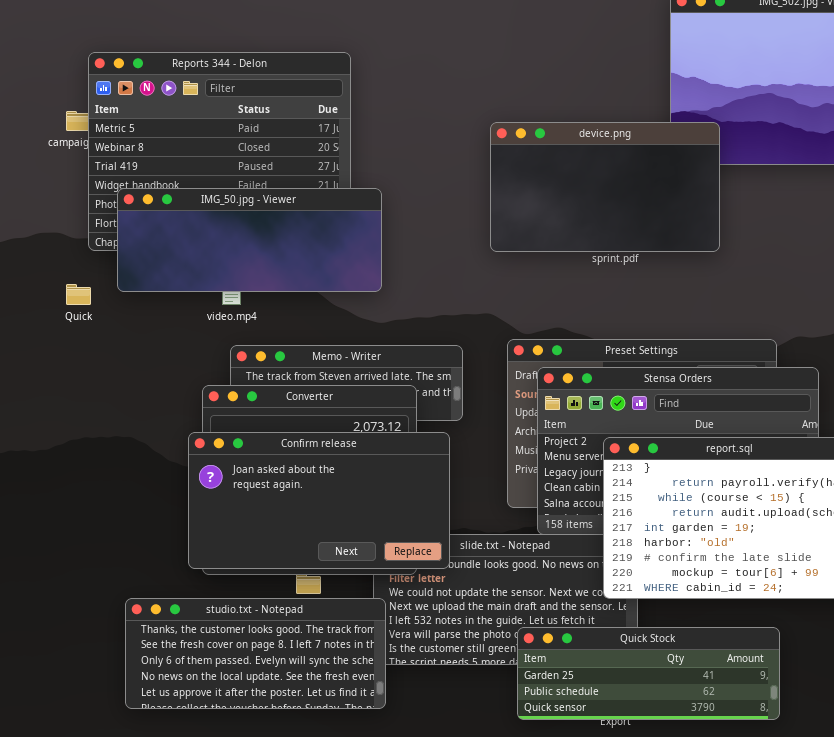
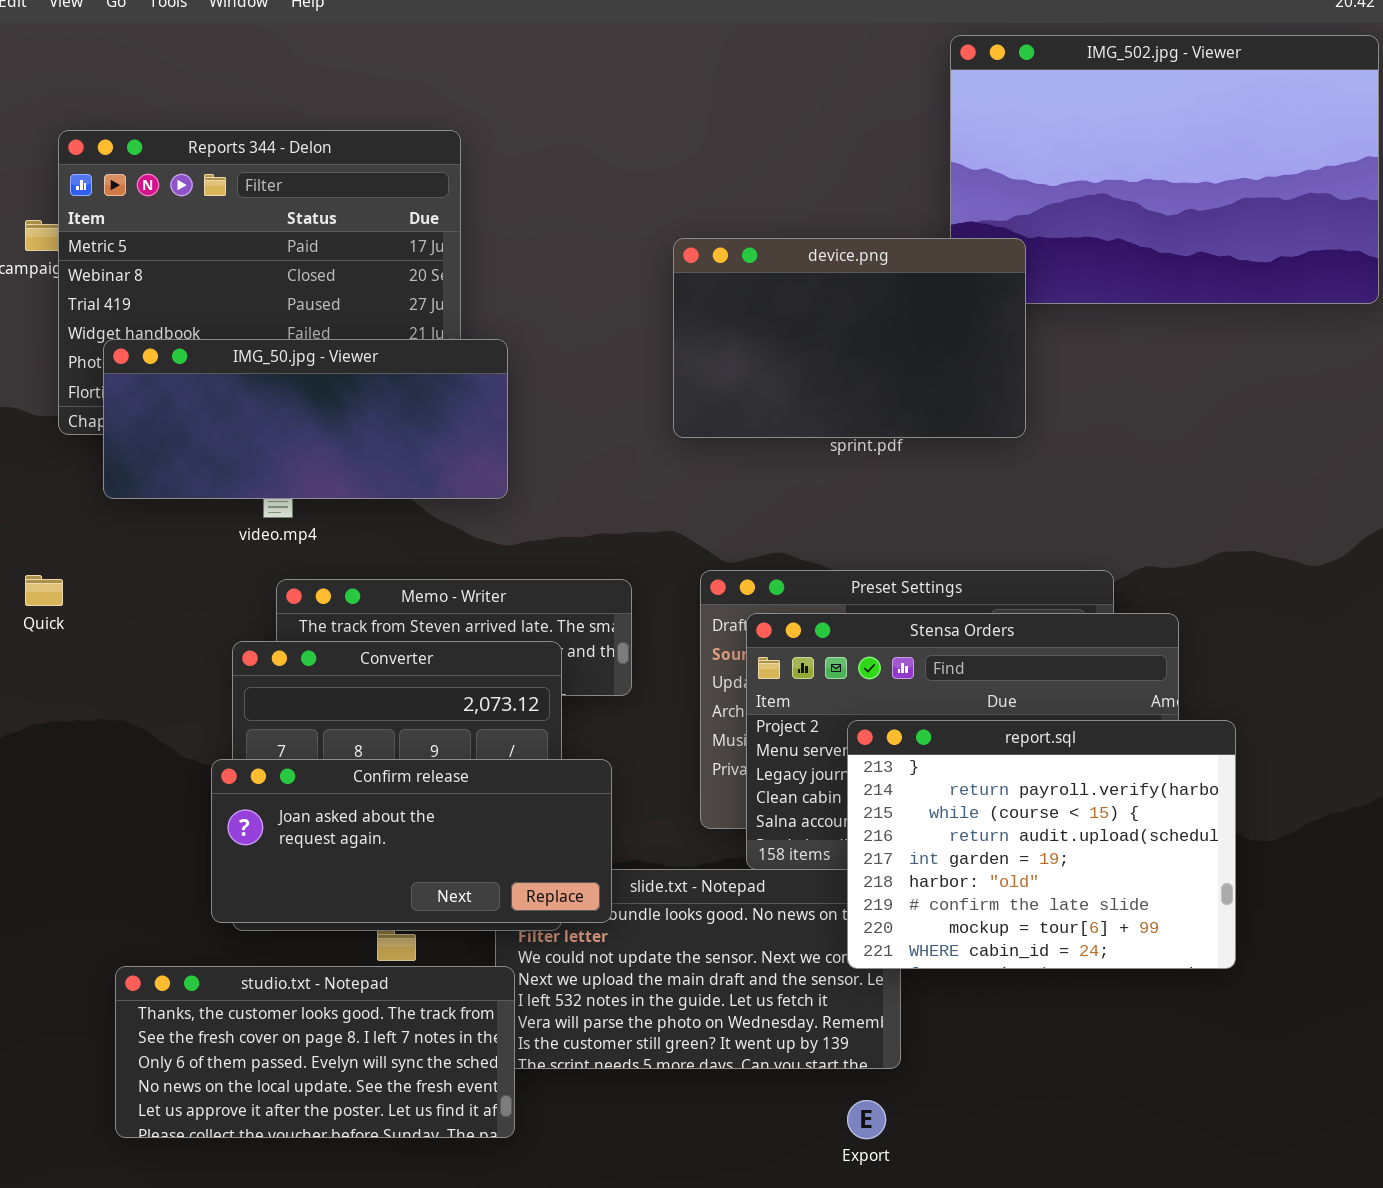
Quick: [66,284,91,305] -> [25,575,63,606], moved
Confirm release: [188,432,450,569] -> [211,759,612,923], resized
Quick Stock: [517,627,780,720] -> none, closed

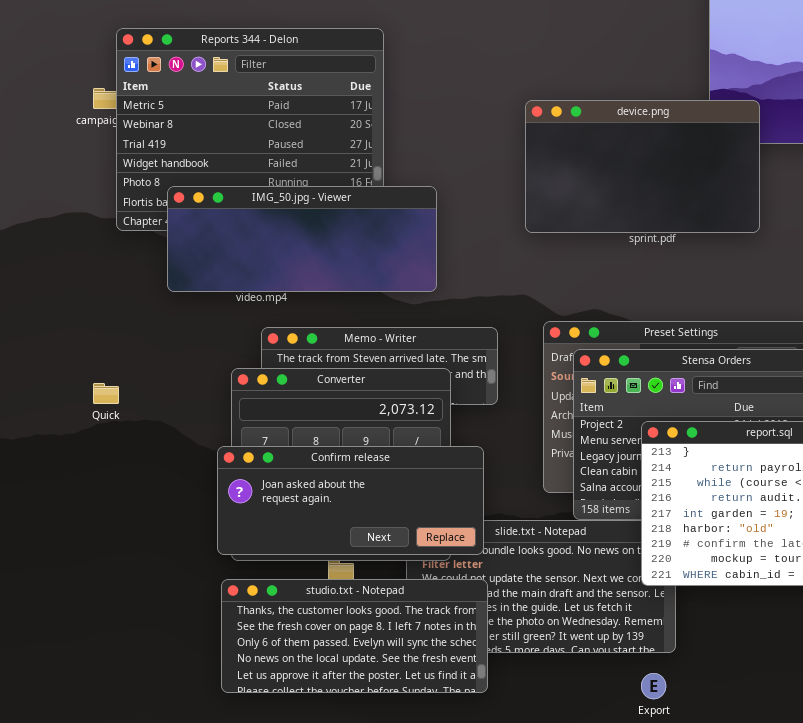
IMG_50.jpg - Viewer: [103,339,508,499] -> [167,186,437,292], moved
Quick: [25,575,63,606] -> [93,383,119,404], moved
studio.txt - Notepad: [115,966,515,1138] -> [221,579,488,693], moved

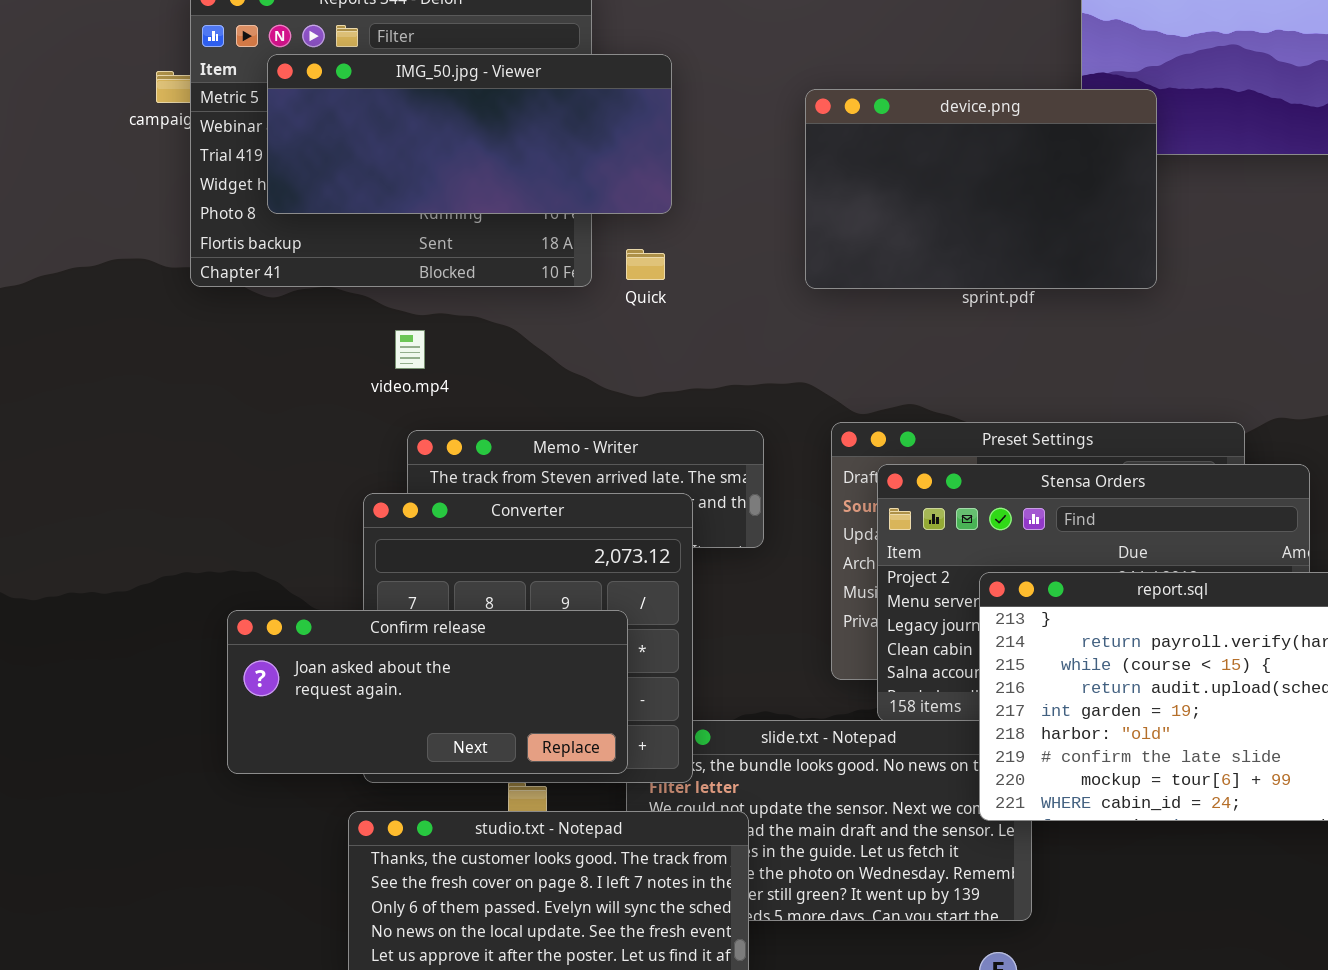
IMG_50.jpg - Viewer: [167,186,437,292] -> [267,54,672,214], moved
Quick: [93,383,119,404] -> [626,249,665,280], moved
Confirm release: [217,446,484,555] -> [227,610,628,774], moved

